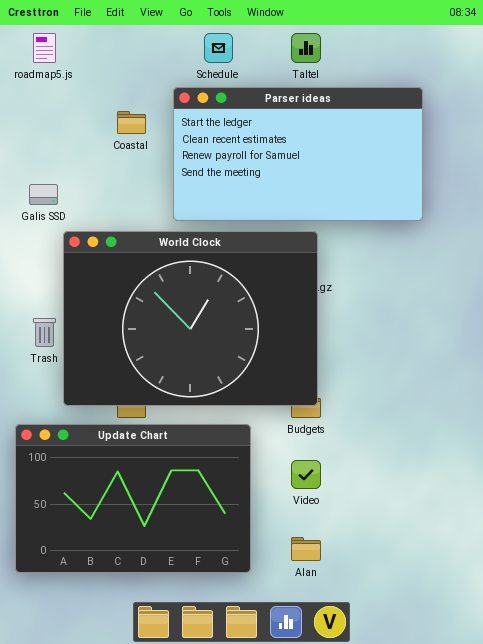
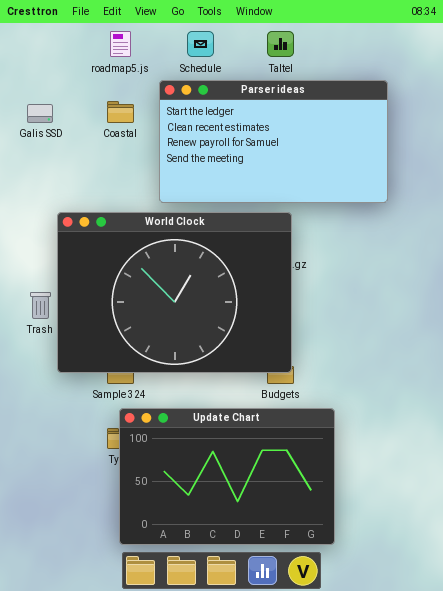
roadmap5.js: [33,33,56,63] -> [110,31,131,57], moved
Galis SSD: [29,184,58,205] -> [27,104,53,123], moved
Update Chart: [15,424,251,573] -> [119,408,335,545], moved

